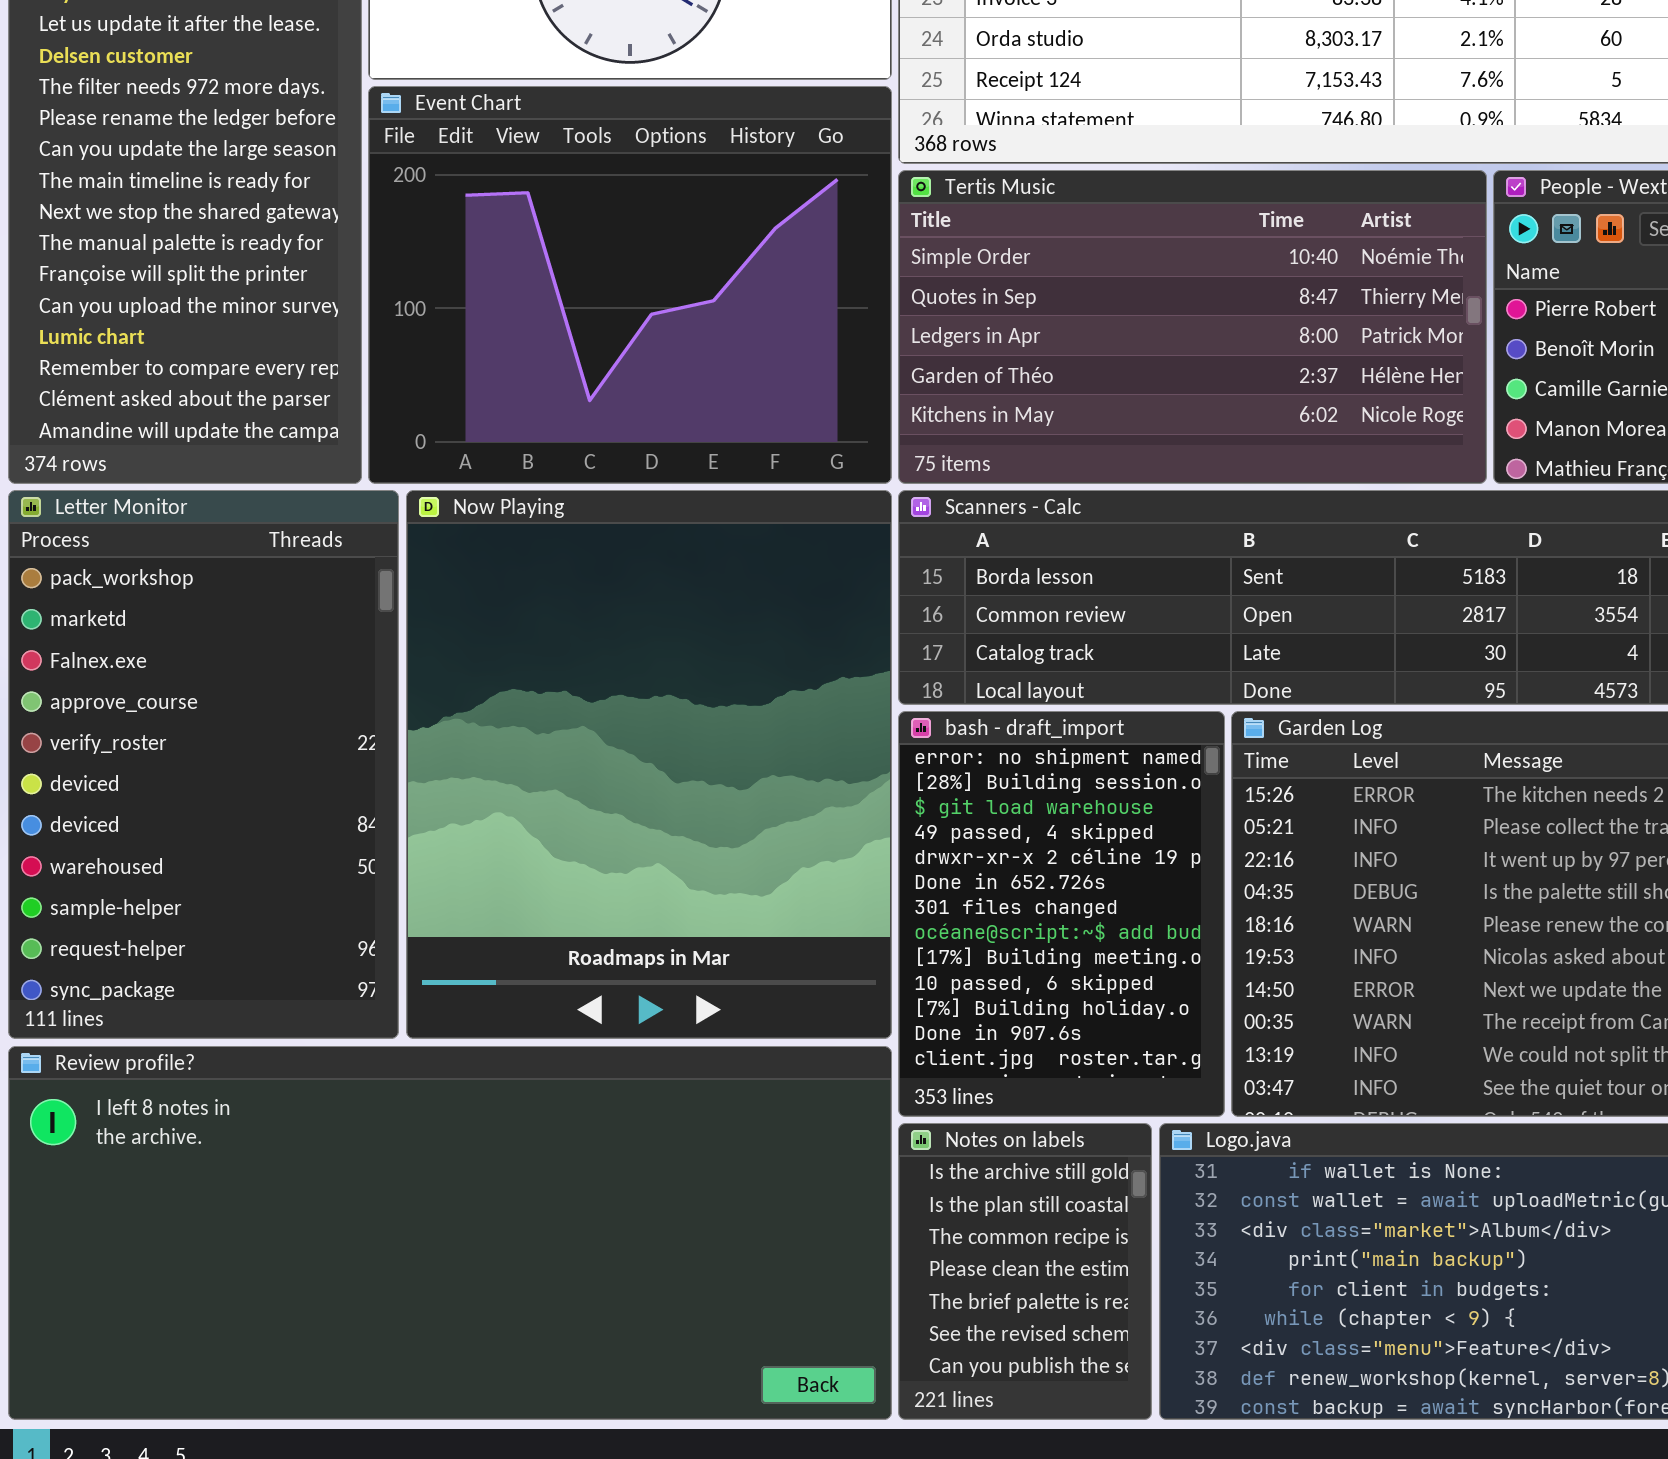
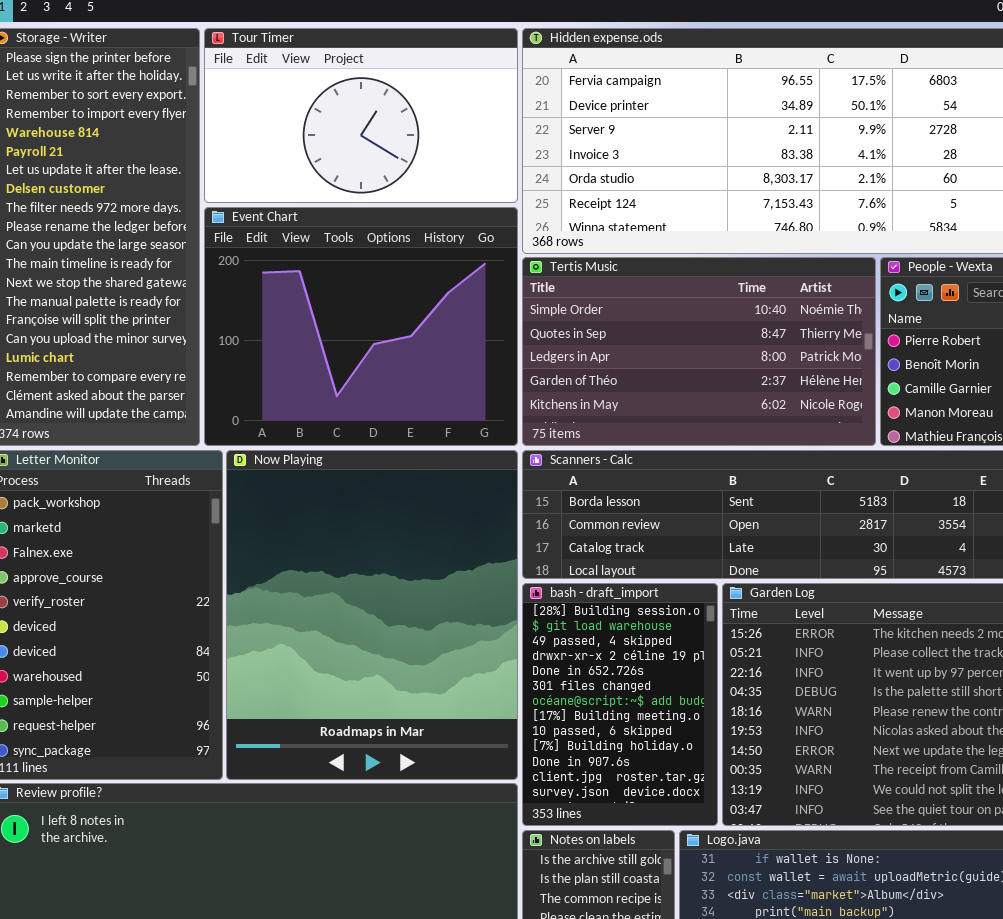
bash - draft_import: [898,711,1225,1117] -> [522,583,718,826], scrolled down 1 row

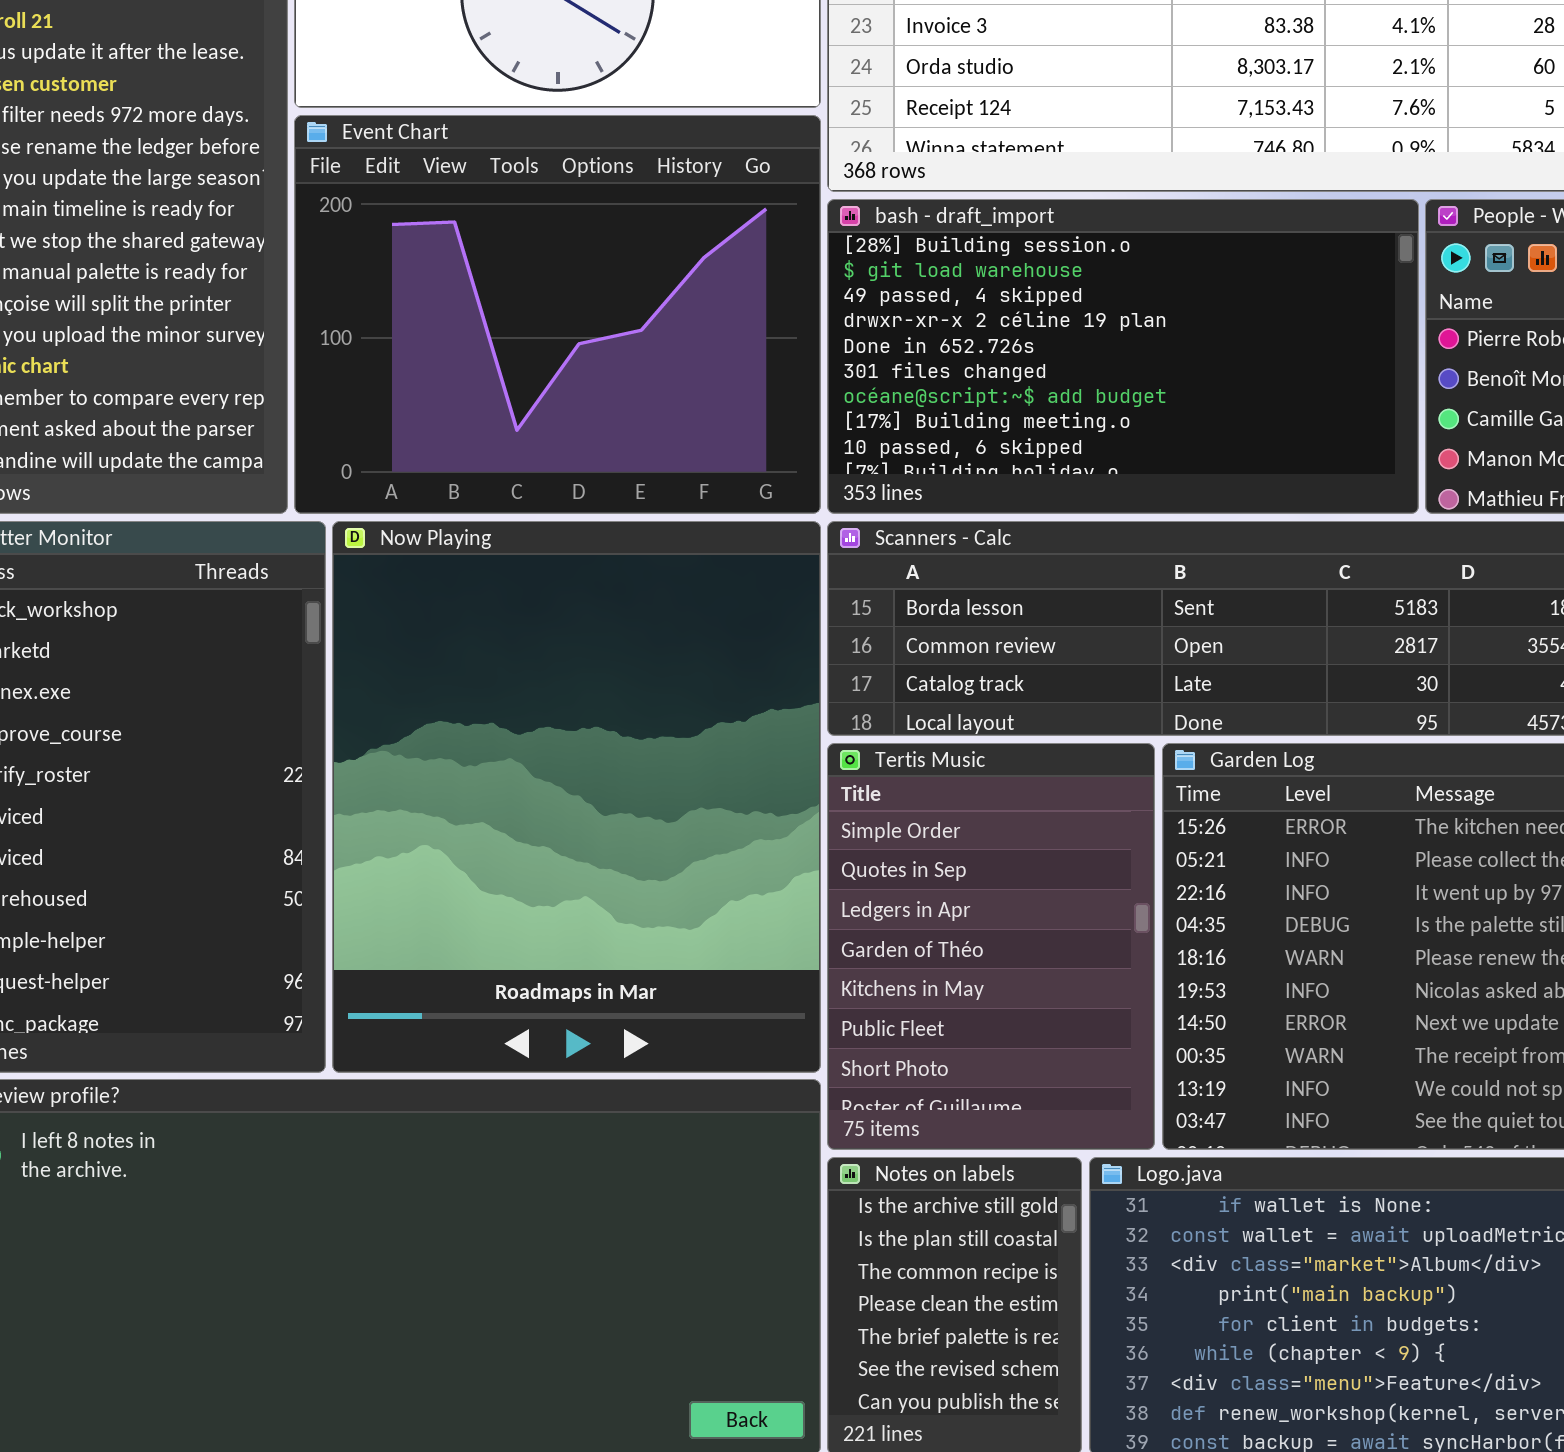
Tertis Music: [522,257,876,446] -> [827,743,1155,1150], moved, resized
bash - draft_import: [522,583,718,826] -> [827,199,1419,514], moved, resized

